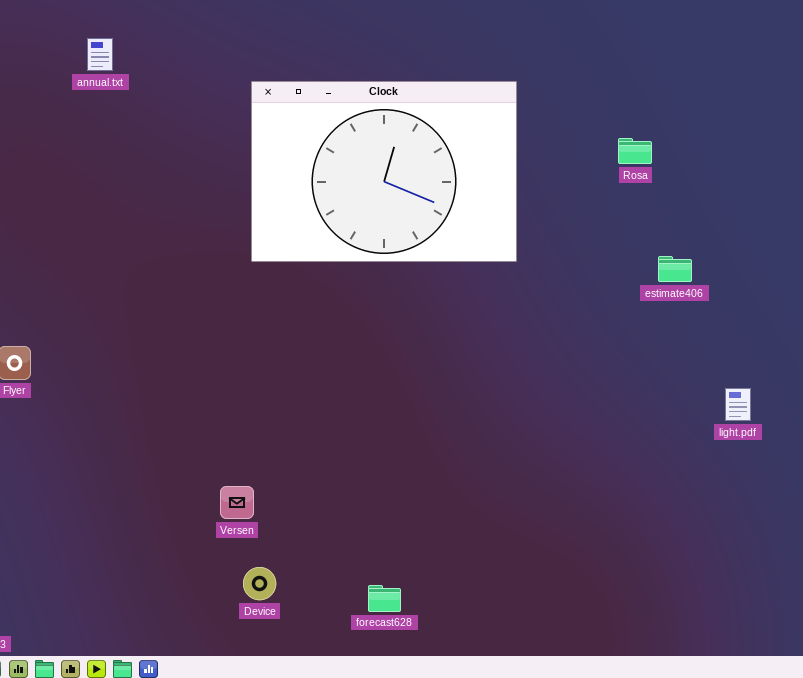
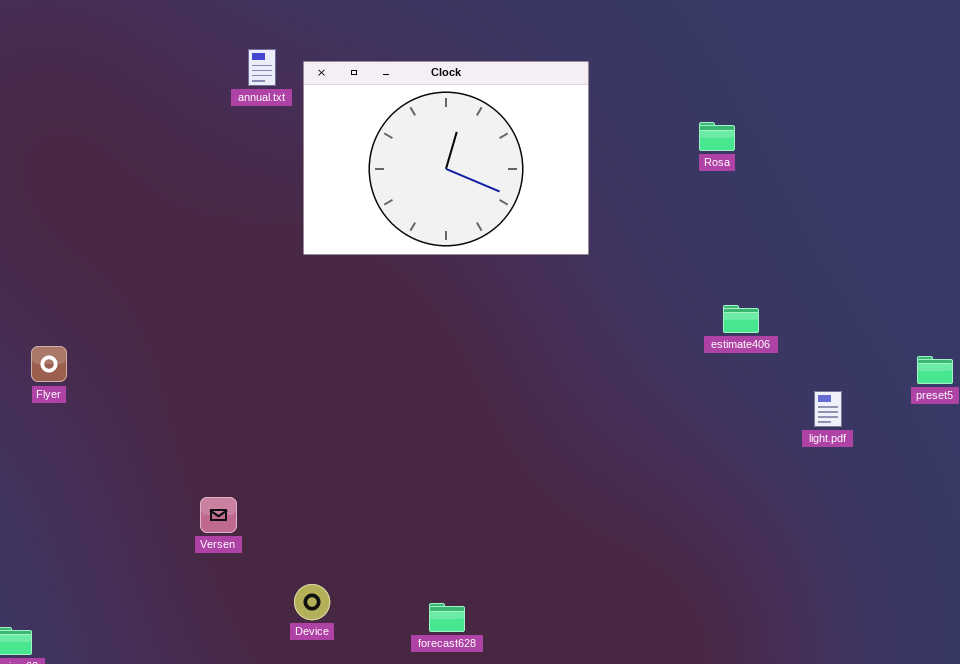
annual.txt: [87,38,113,71] -> [248,49,276,86], moved
estimate406: [658,256,692,282] -> [723,305,759,333], moved
Versen: [220,486,254,519] -> [200,497,237,533], moved

